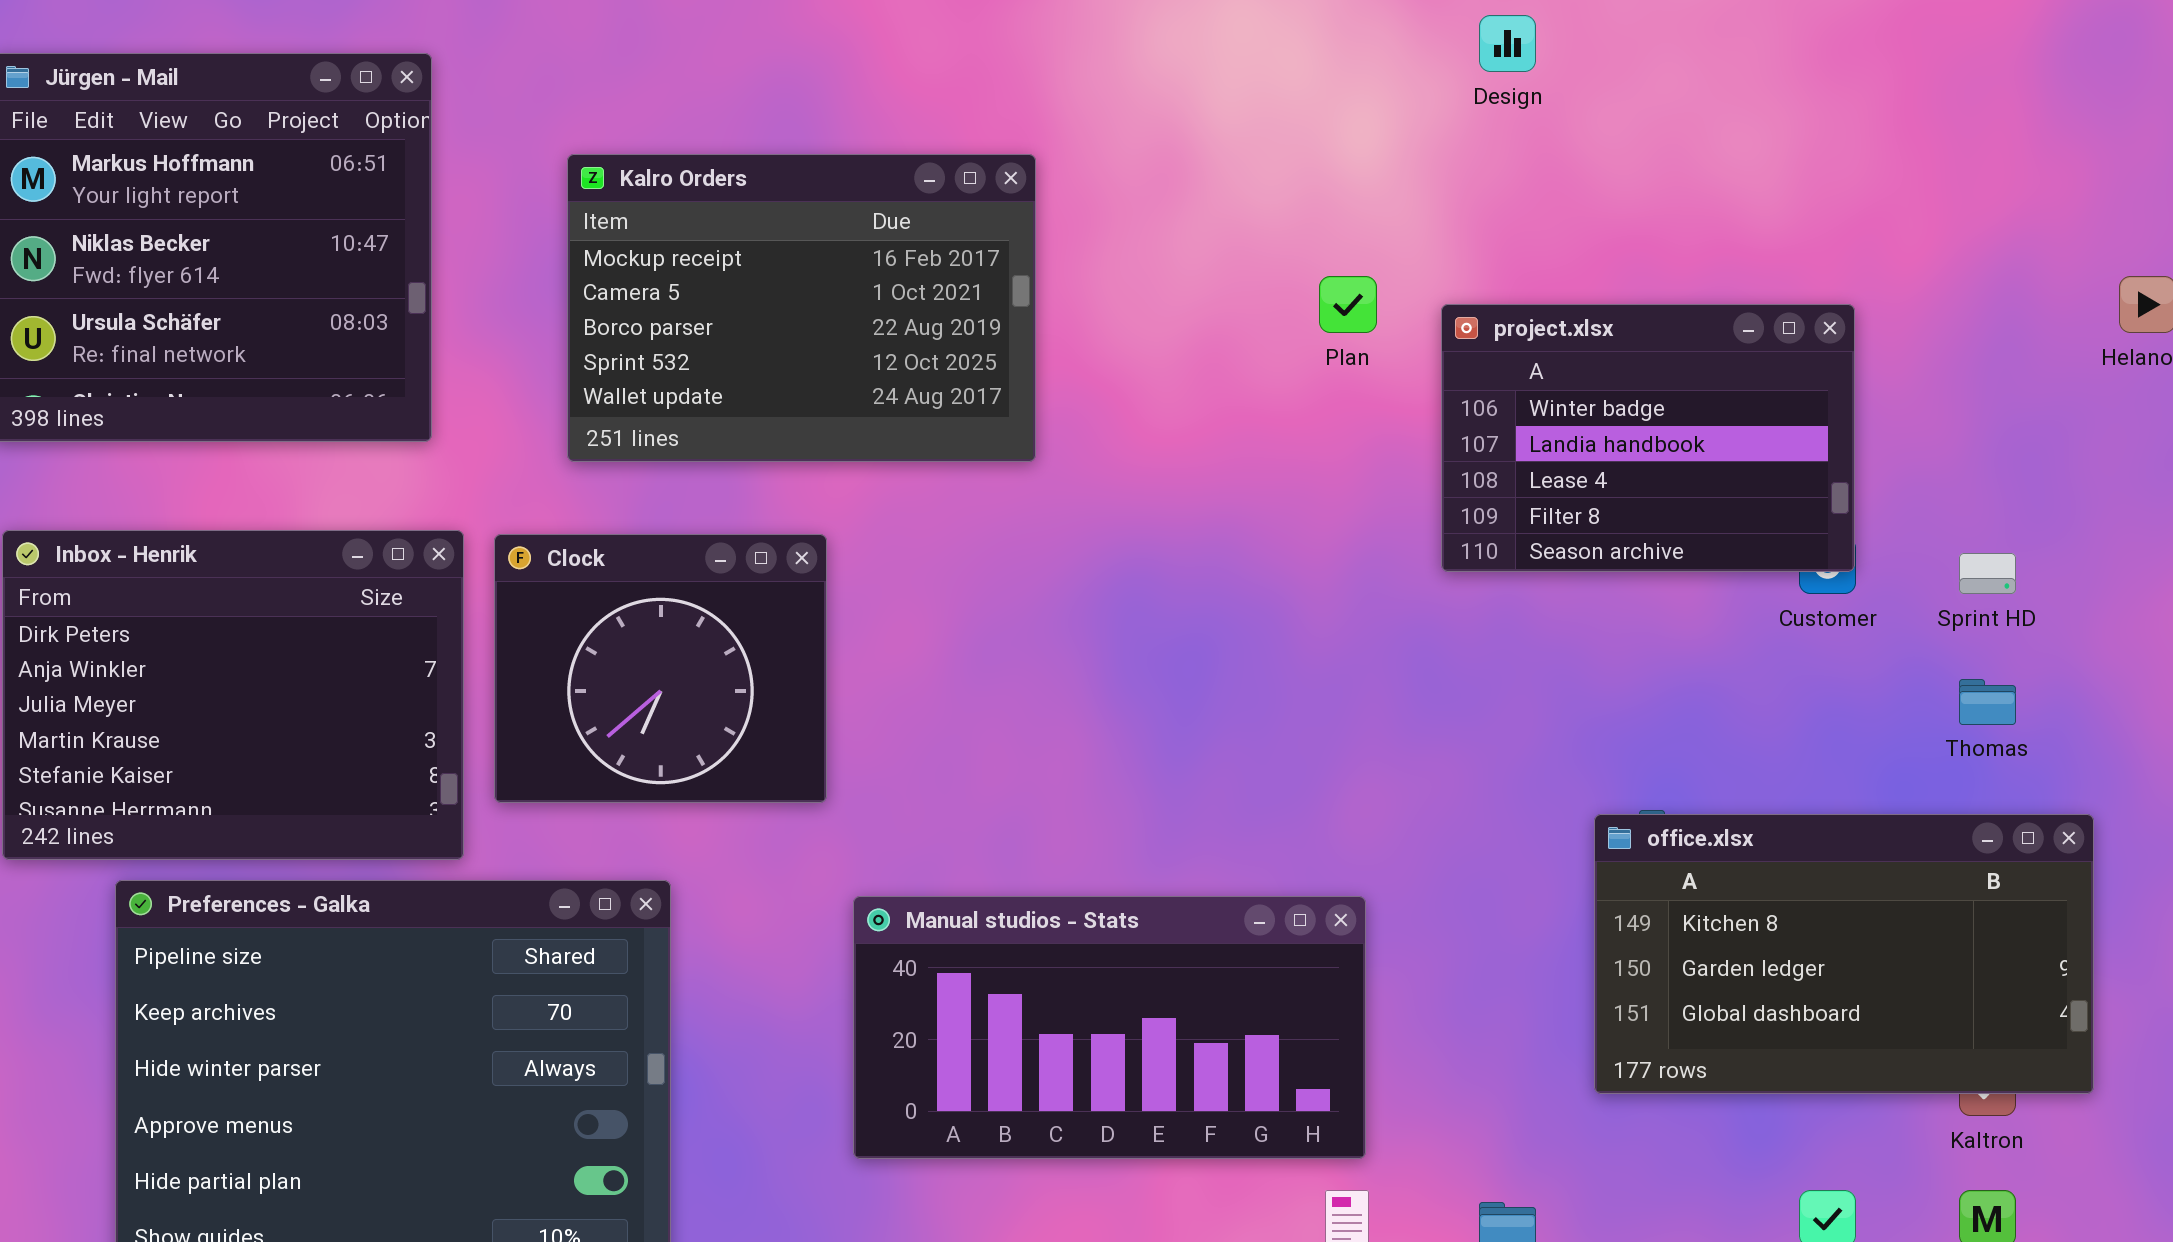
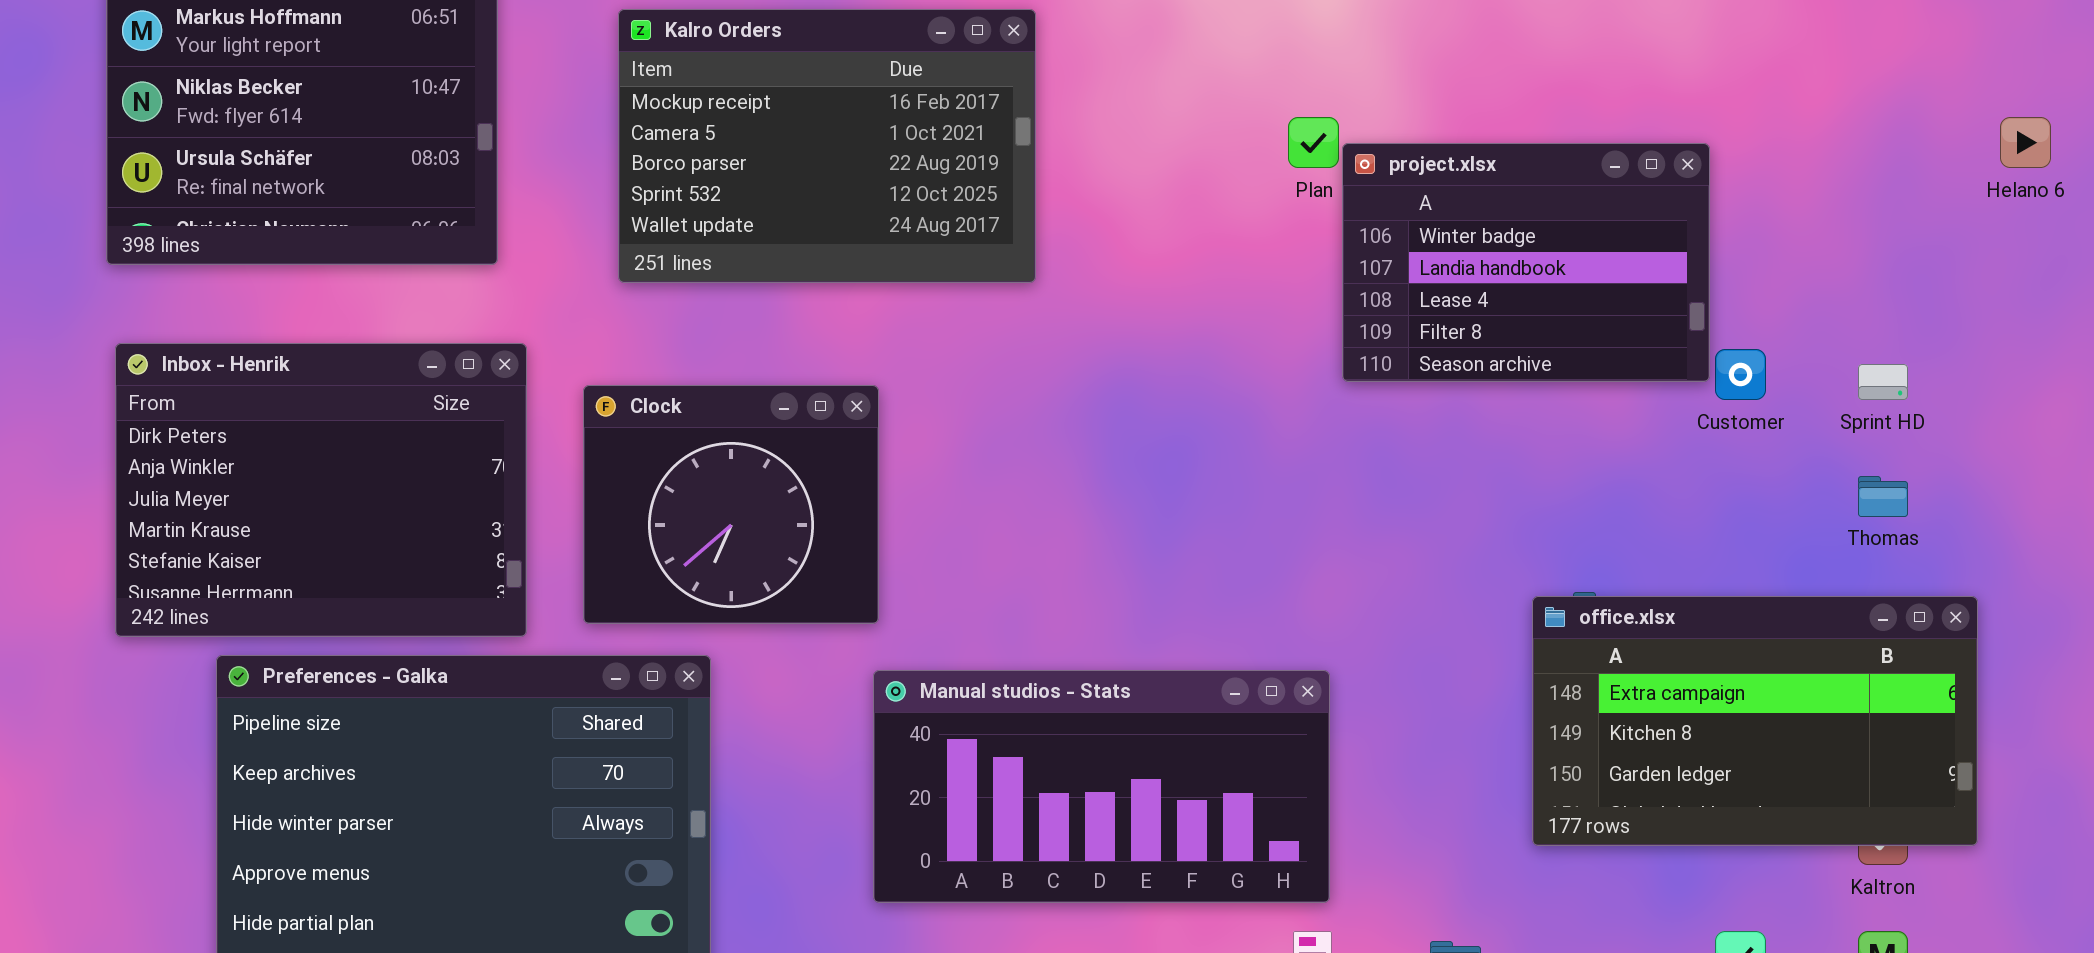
project.xlsx: [1441,304,1855,572] -> [1342,143,1710,382], moved
Clock: [494,534,827,803] -> [583,385,879,624], moved
office.xlsx: [1594,814,2094,1094] -> [1532,596,1978,846], scrolled up 1 row

